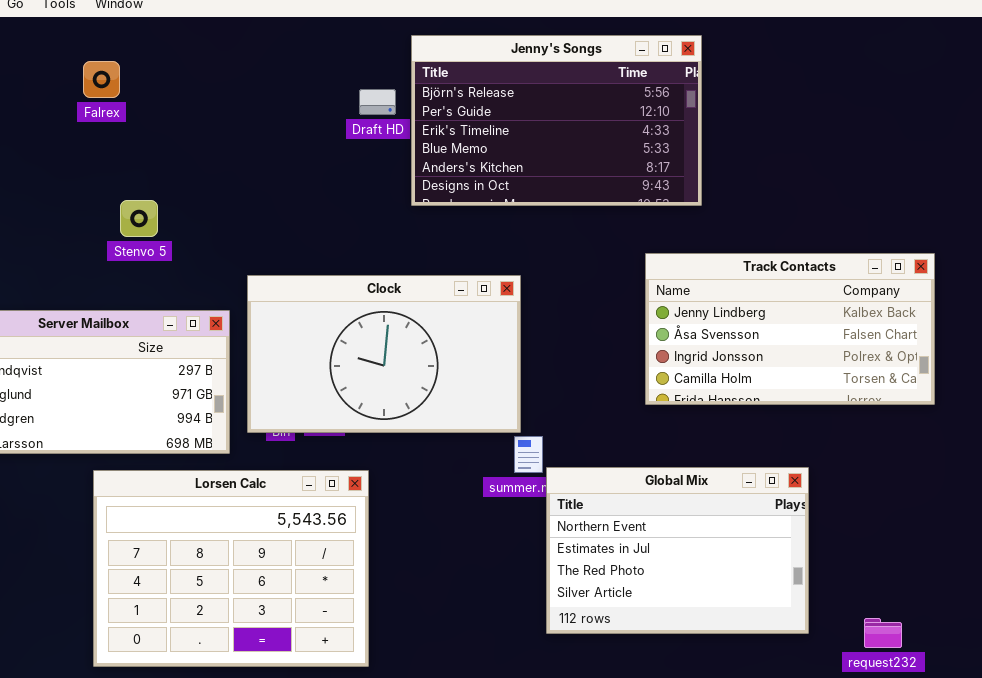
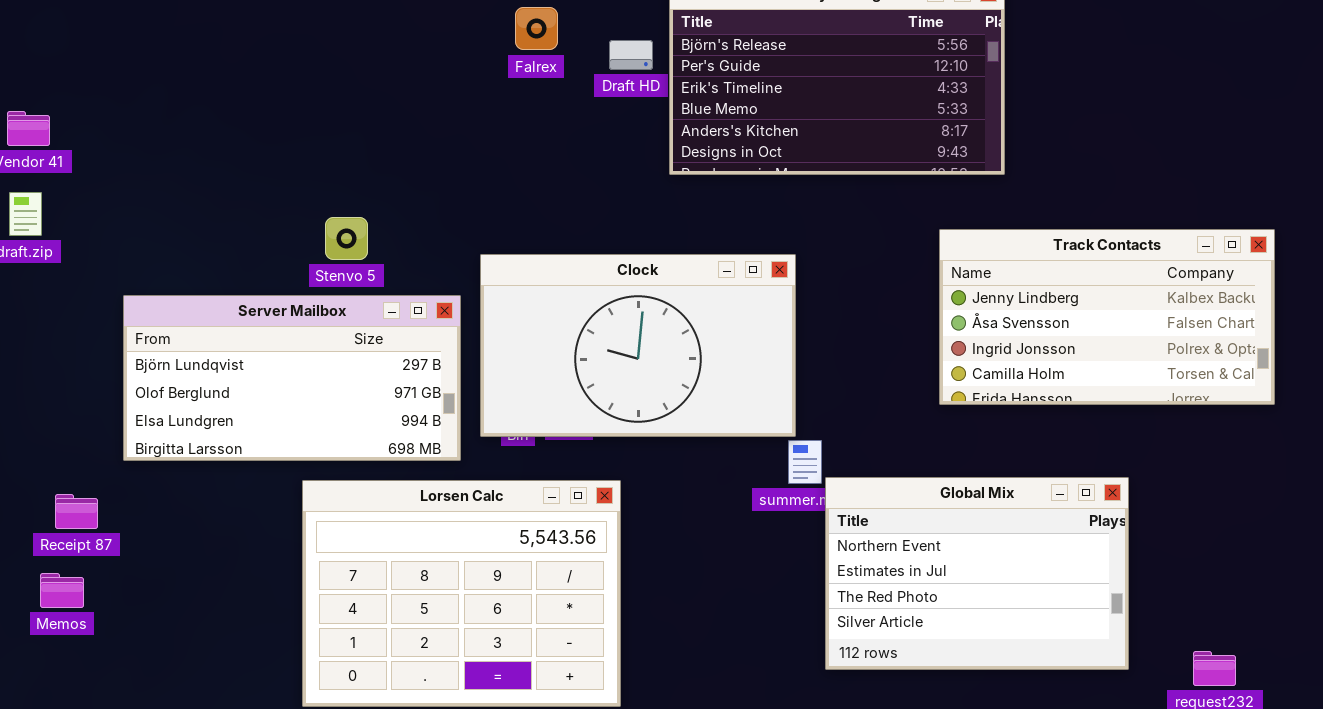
Falrex: [83,61,120,98] -> [515,7,558,50], moved
Stenvo 5: [120,200,158,237] -> [325,217,368,260], moved

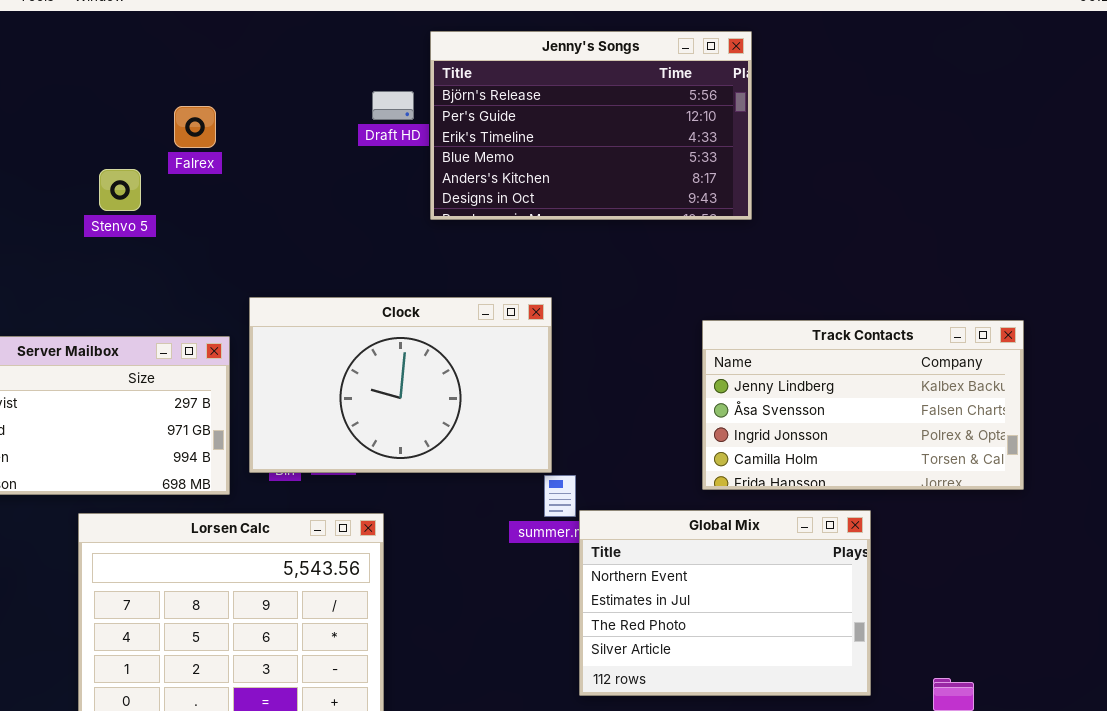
Falrex: [515,7,558,50] -> [174,106,216,148], moved
Stenvo 5: [325,217,368,260] -> [99,169,141,211], moved
Track Contacts: [939,229,1275,405] -> [702,320,1024,490], moved

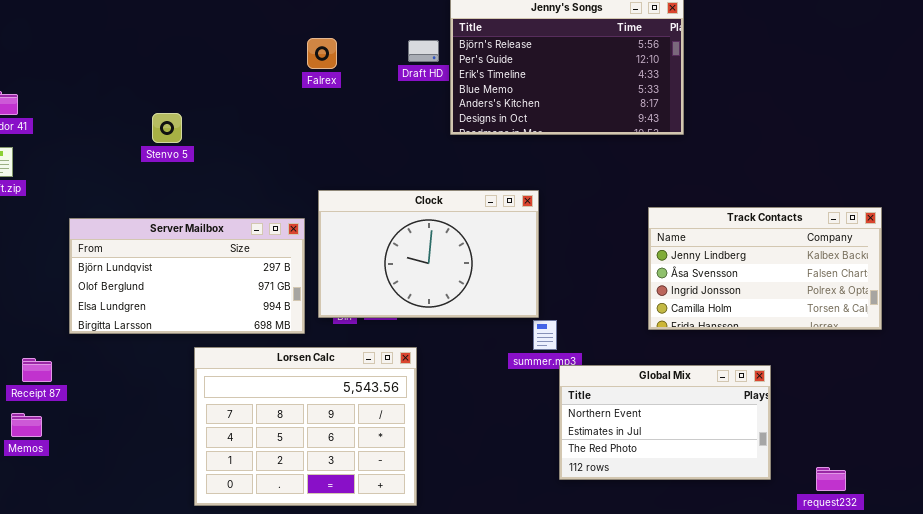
Falrex: [174,106,216,148] -> [307,38,337,69], moved
Stenvo 5: [99,169,141,211] -> [152,113,182,143], moved
Global Mix: [579,510,871,696] -> [559,365,771,480], resized

